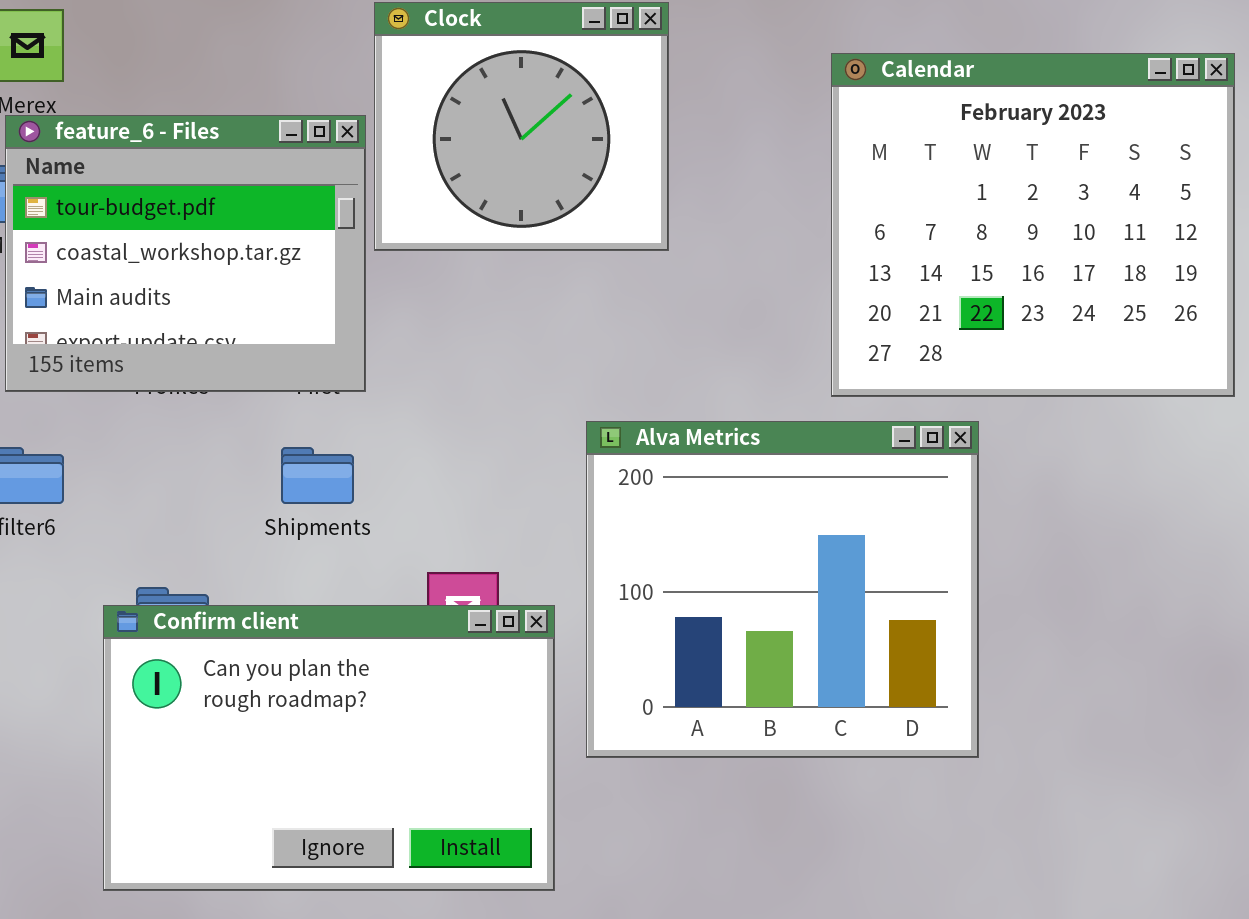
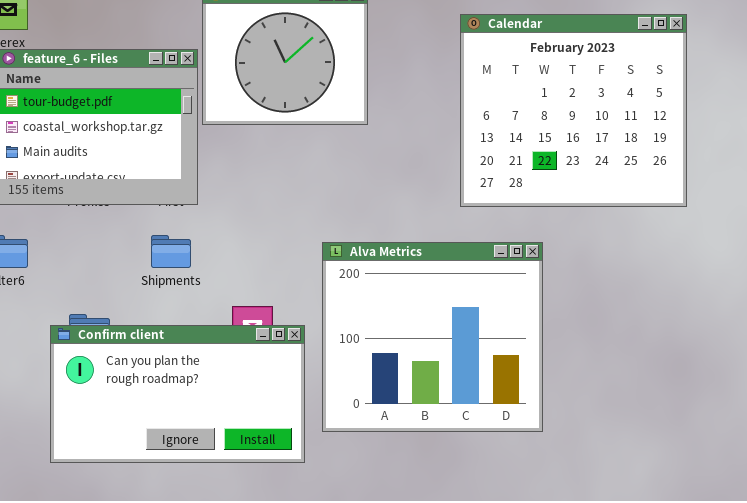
Alva Metrics: [586,421,979,758] -> [322,242,543,432], moved
Confirm client: [103,605,555,891] -> [50,325,305,463], resized

